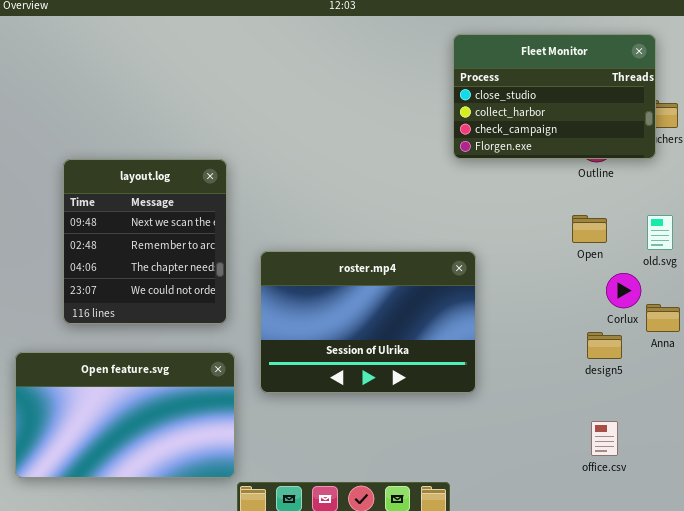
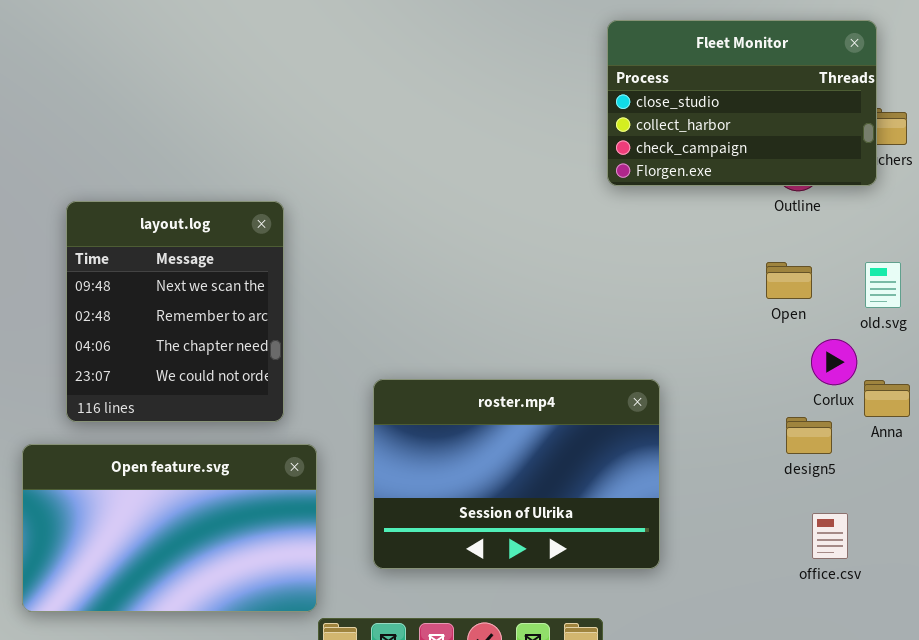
layout.log: [63,159,227,324] -> [66,201,284,422], moved
roster.mp4: [260,251,476,393] -> [373,379,660,569], moved
office.csv: [591,421,618,456] -> [812,513,848,559], moved

